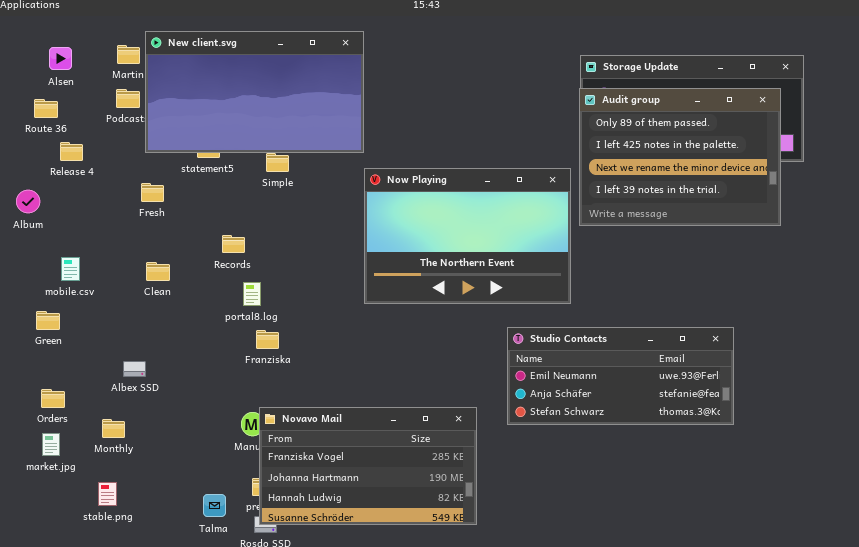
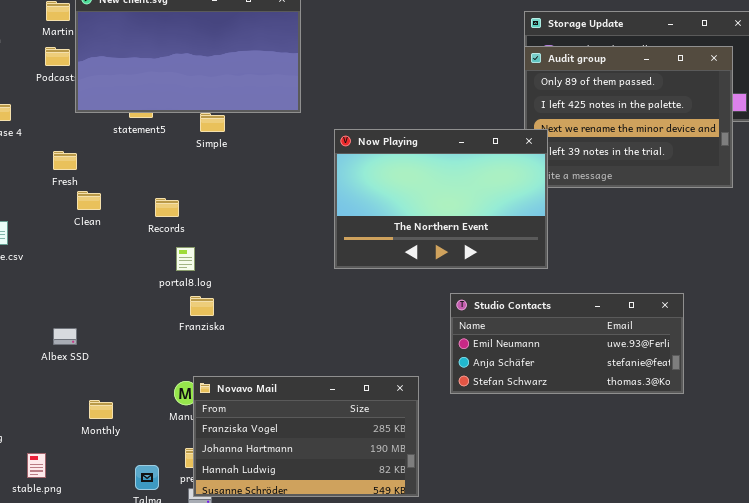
Now Playing: [364,168,571,304] -> [334,129,548,269], moved
Fresh: [141,183,164,202] -> [53,151,77,170], moved
Clean: [146,262,170,281] -> [77,191,101,210], moved
Monthly: [102,419,125,438] -> [89,400,113,419], moved

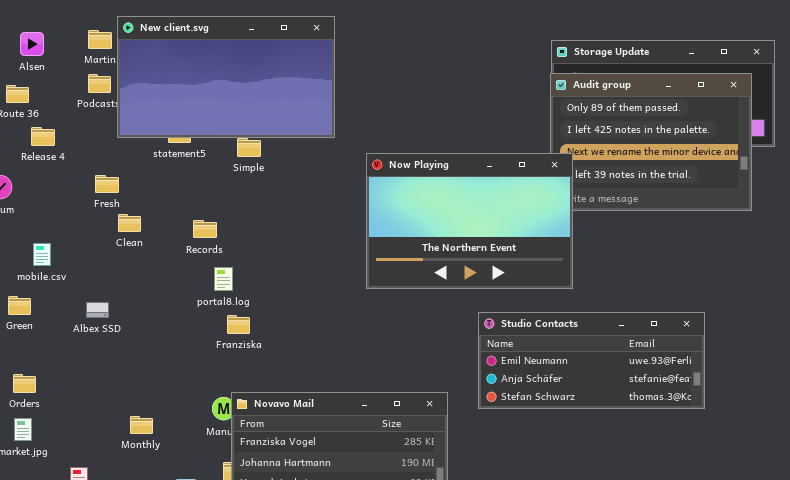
Albex SSD: [53,328,77,345] -> [86,302,109,318], moved

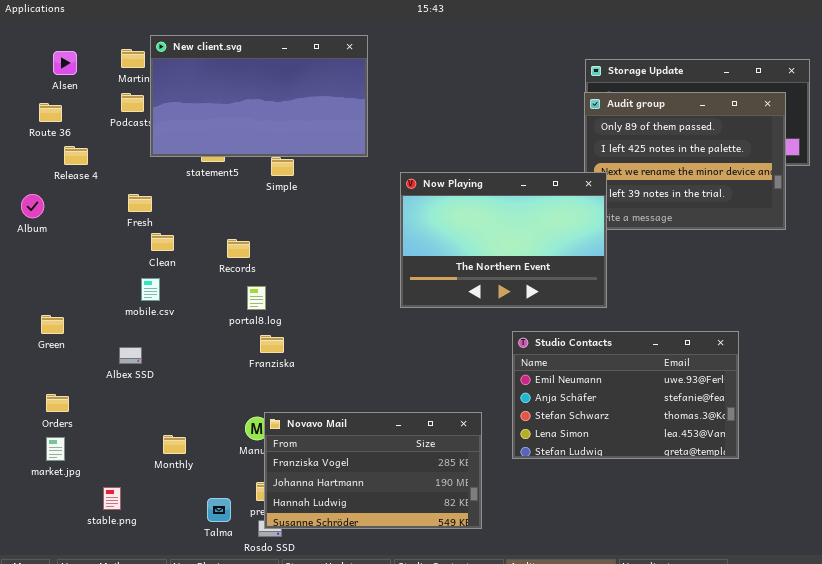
mobile.csv: [33,243,51,266] -> [141,278,160,301], moved
Albex SSD: [86,302,109,318] -> [119,347,142,364], moved
Studio Contacts: [478,312,705,409] -> [512,331,739,459], resized

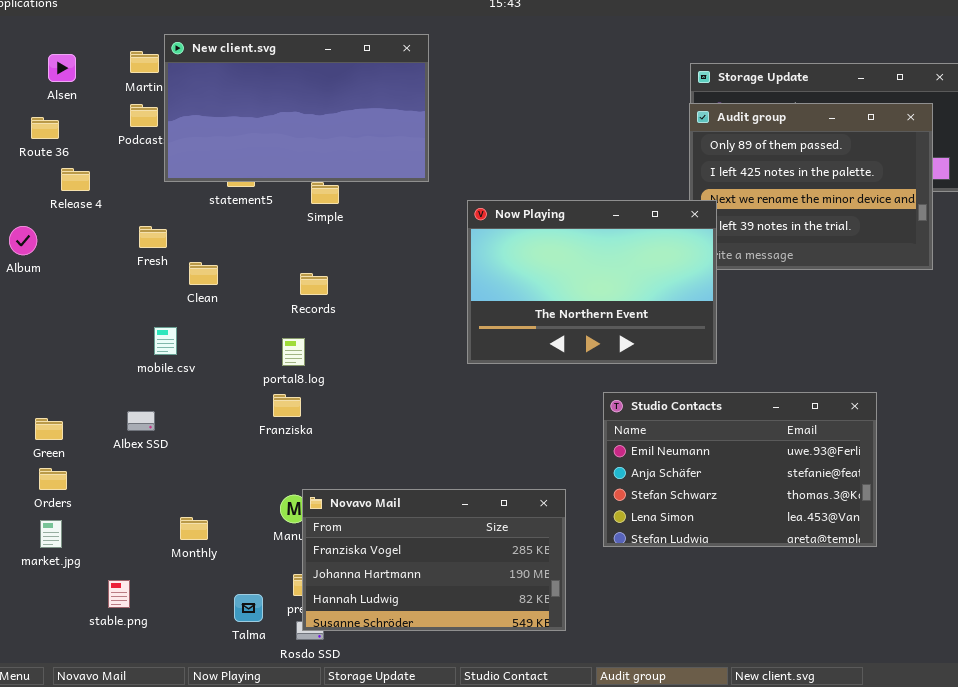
Clean: [151,233,174,251] -> [189,262,218,285], moved
Records: [227,239,250,258] -> [300,273,328,295], moved
Green: [41,315,64,334] -> [35,418,63,440], moved
Franziska: [260,335,284,353] -> [273,394,301,417], moved

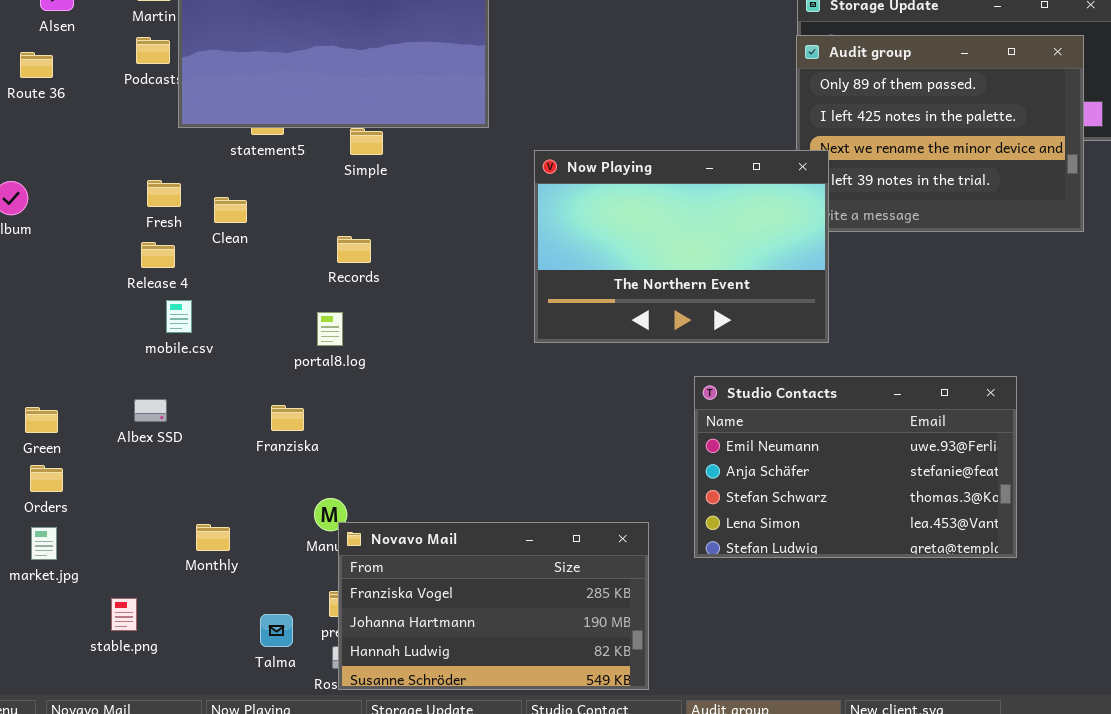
Release 4: [61,168,90,191] -> [141,242,175,268], moved
Clean: [189,262,218,285] -> [214,197,247,223], moved
Franziska: [273,394,301,417] -> [271,405,304,431], moved
Novavo Mail: [302,489,566,631] -> [338,522,649,690], moved

